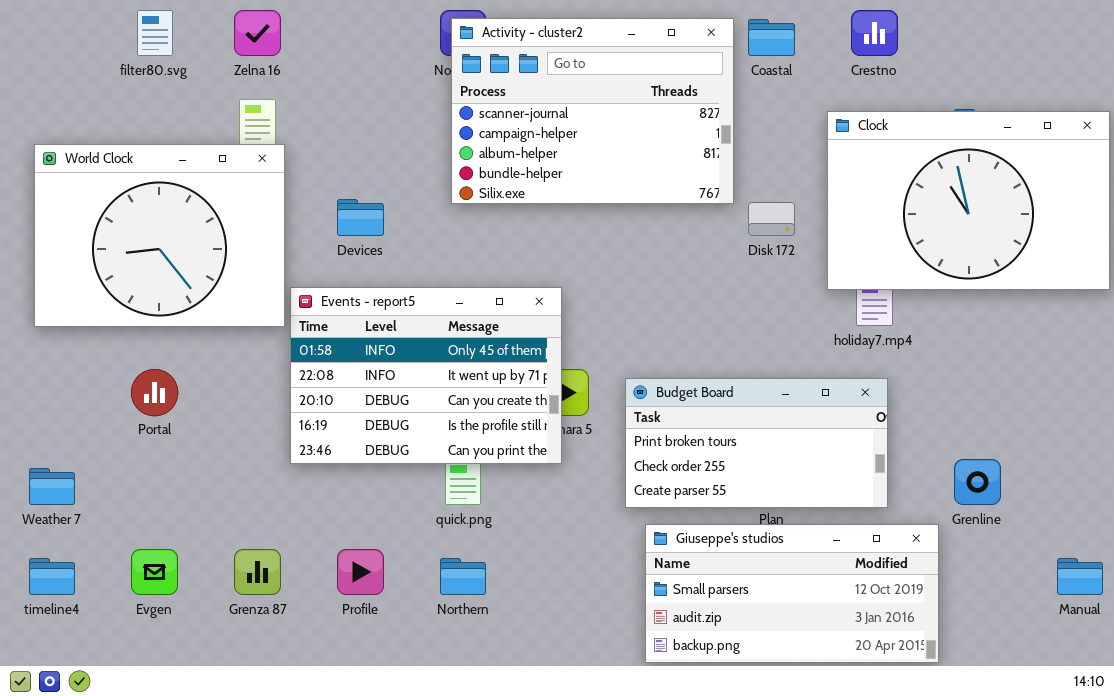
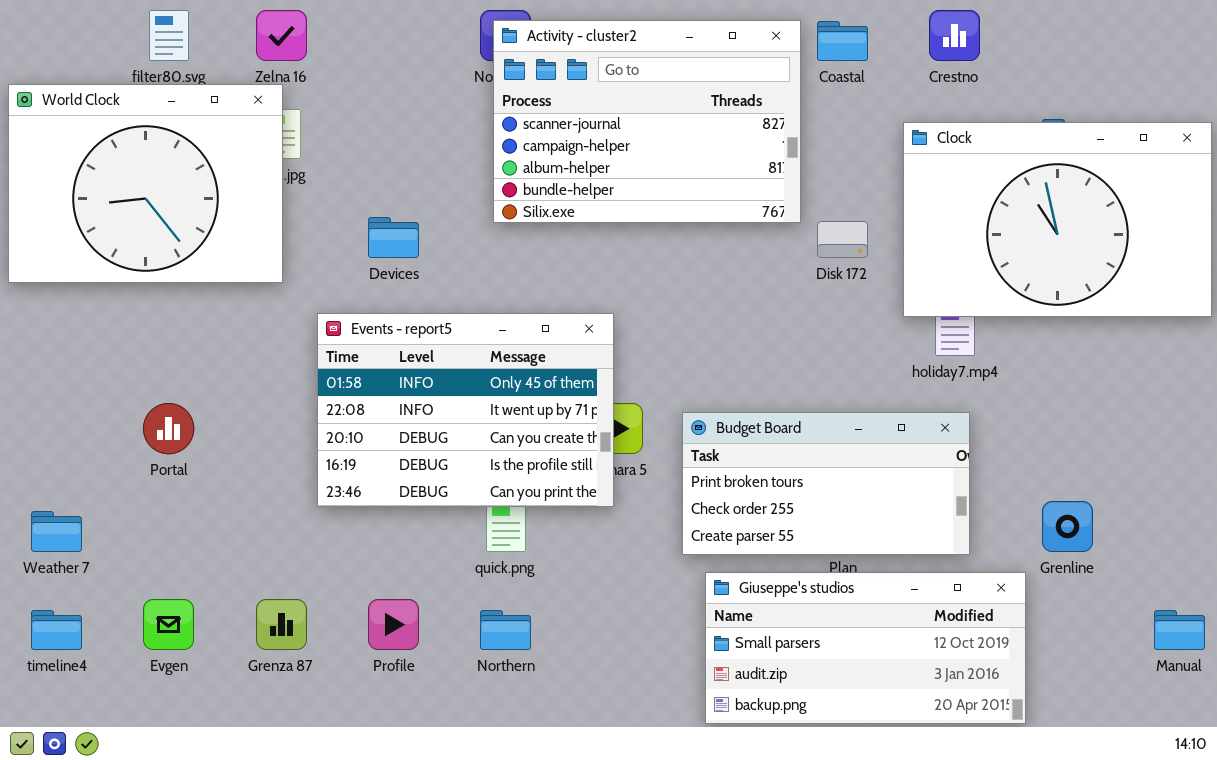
World Clock: [34,144,285,327] -> [8,84,283,283], moved

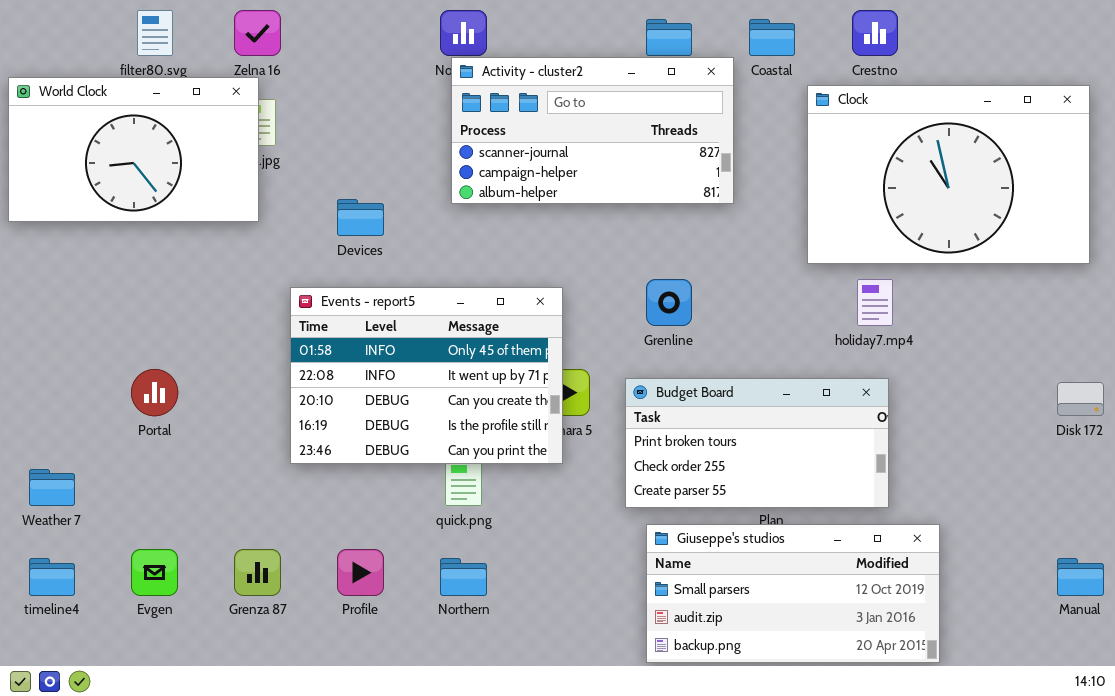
Activity - cluster2: [493,20,801,223] -> [451,57,734,204], resized
World Clock: [8,84,283,283] -> [8,77,259,222], resized
Clock: [903,122,1212,317] -> [807,85,1090,264], moved
Disk 172: [817,221,868,258] -> [1057,382,1104,416], moved
Grenline: [1042,501,1093,552] -> [646,279,692,326], moved

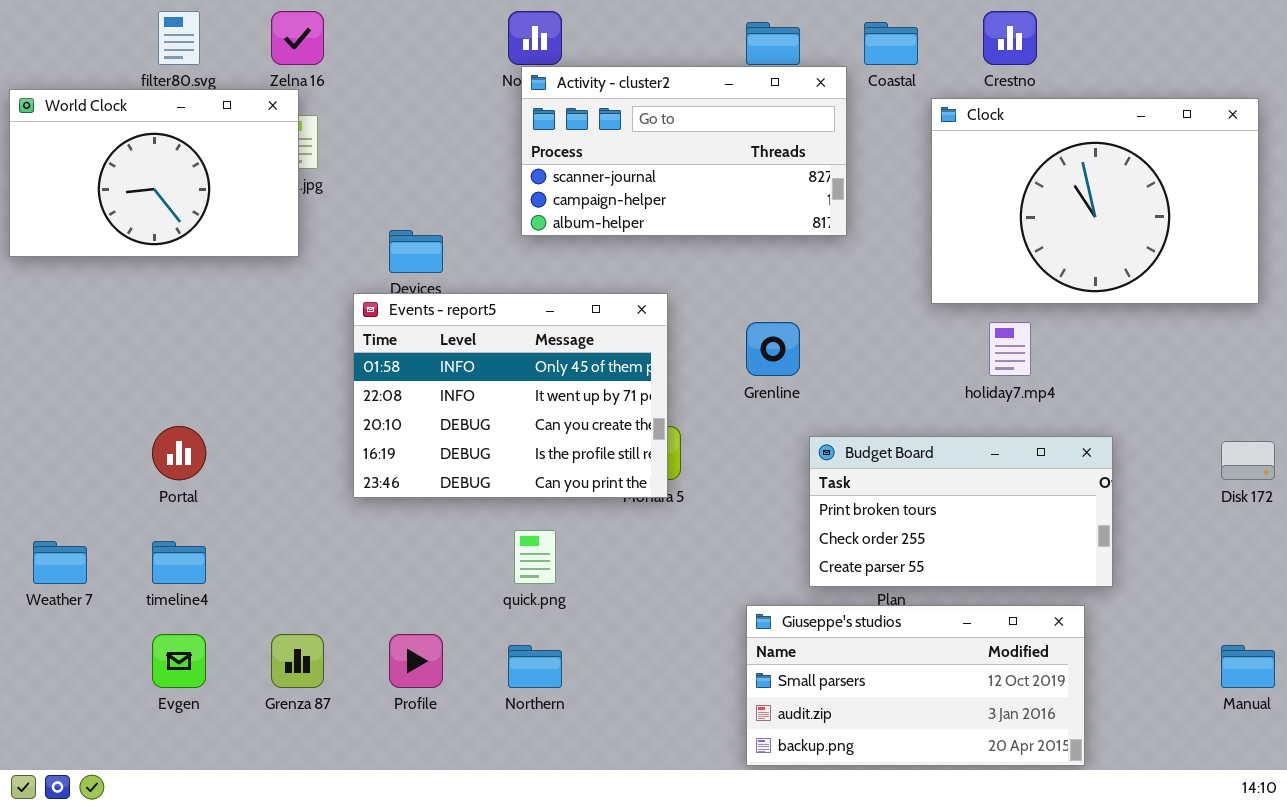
Events - report5: [290,287,563,464] -> [353,293,668,498], moved
Budget Board: [625,378,889,508] -> [809,436,1113,587], moved
timeline4: [29,558,75,596] -> [152,541,206,584], moved

